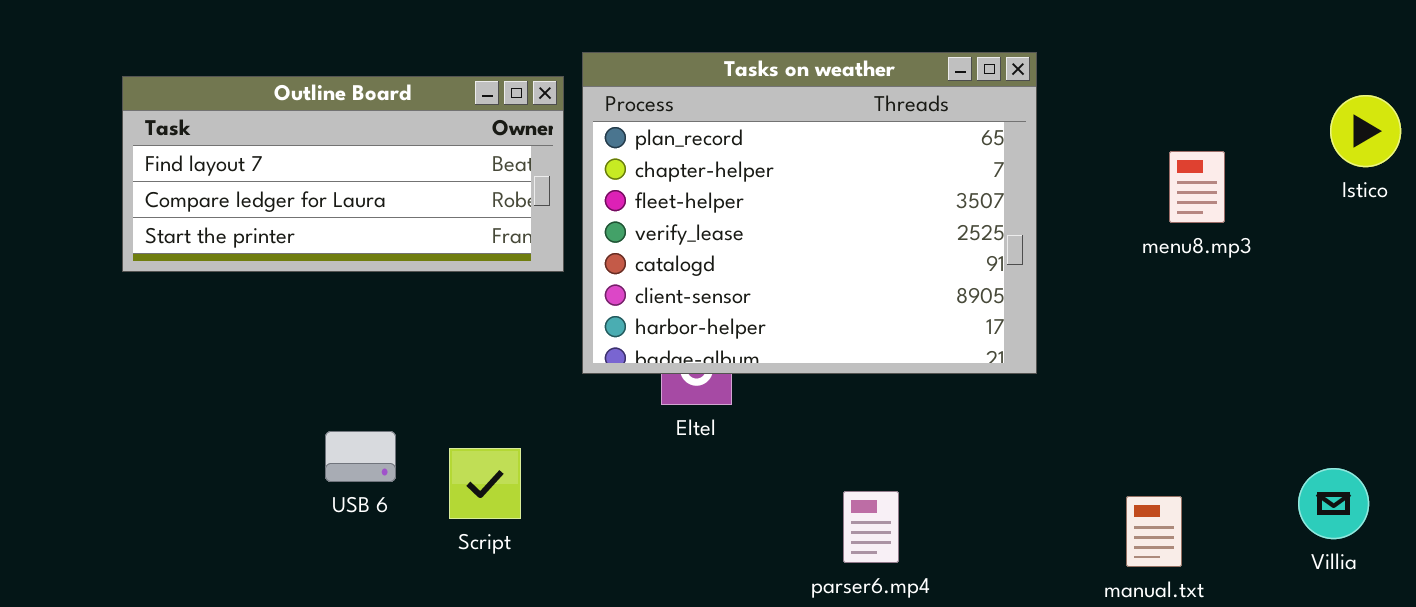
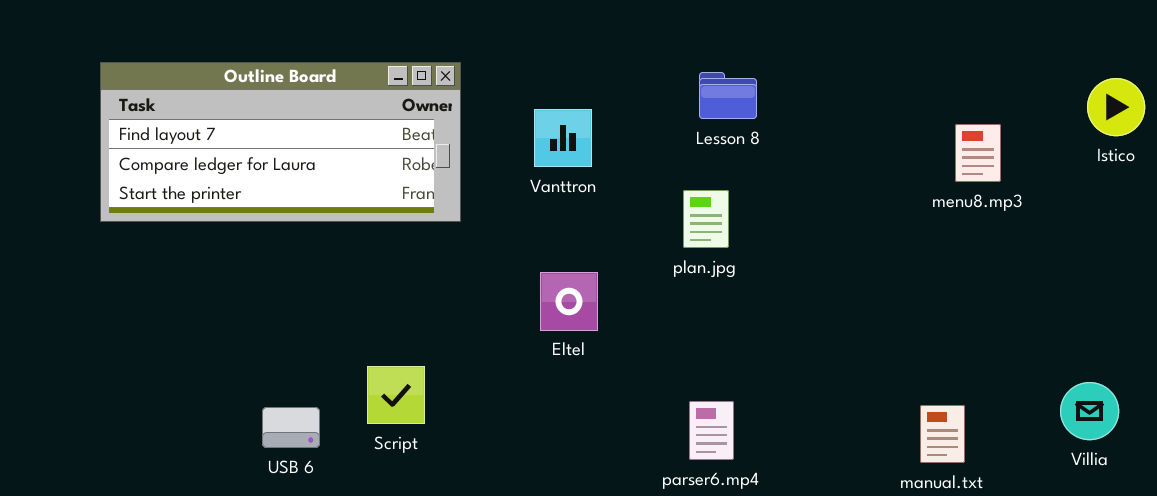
Tasks on weather: [582,52,1037,374] -> none, closed
USB 6: [325,431,396,482] -> [262,407,320,448], moved

